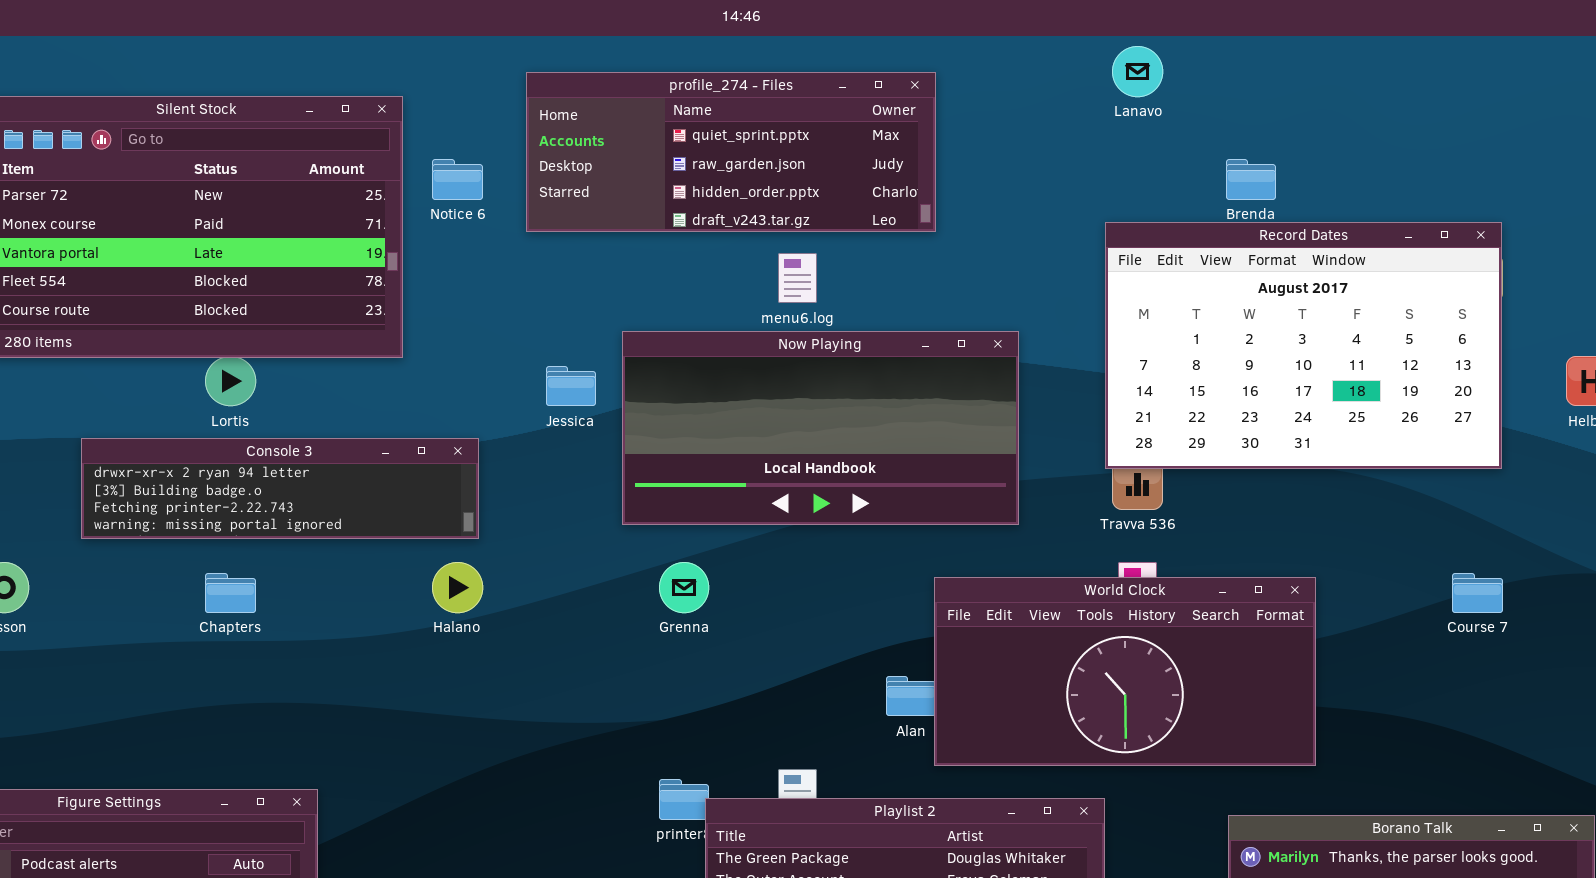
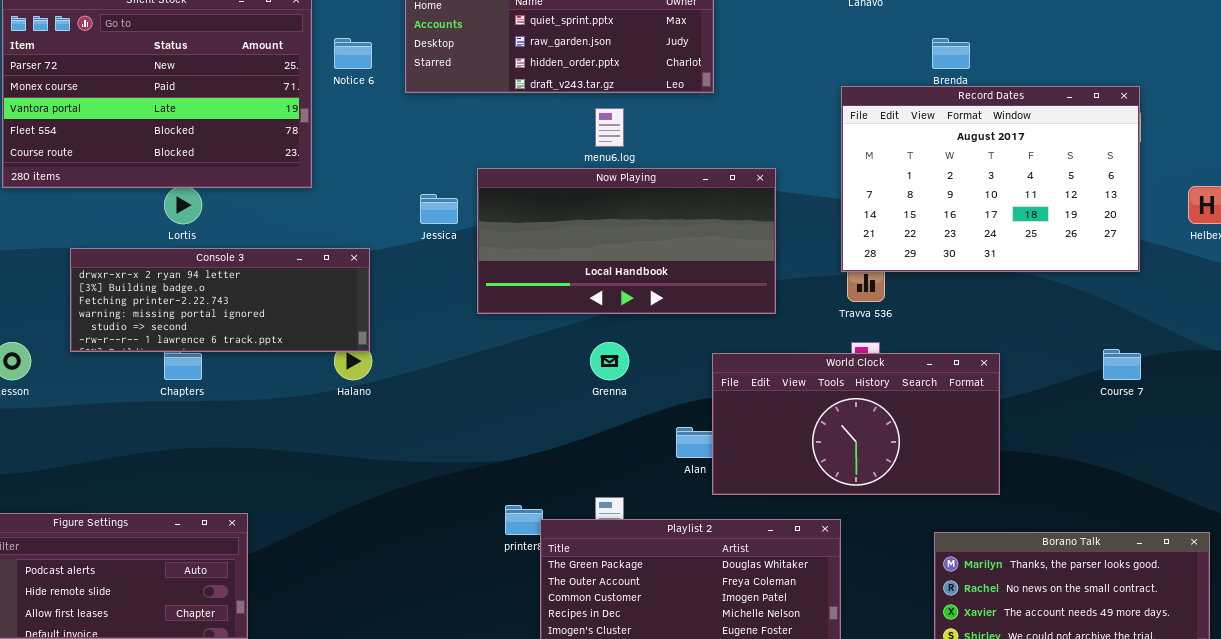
Console 3: [81,438,479,539] -> [70,248,370,352], resized
Grenna: [659,562,709,613] -> [590,342,629,380], moved

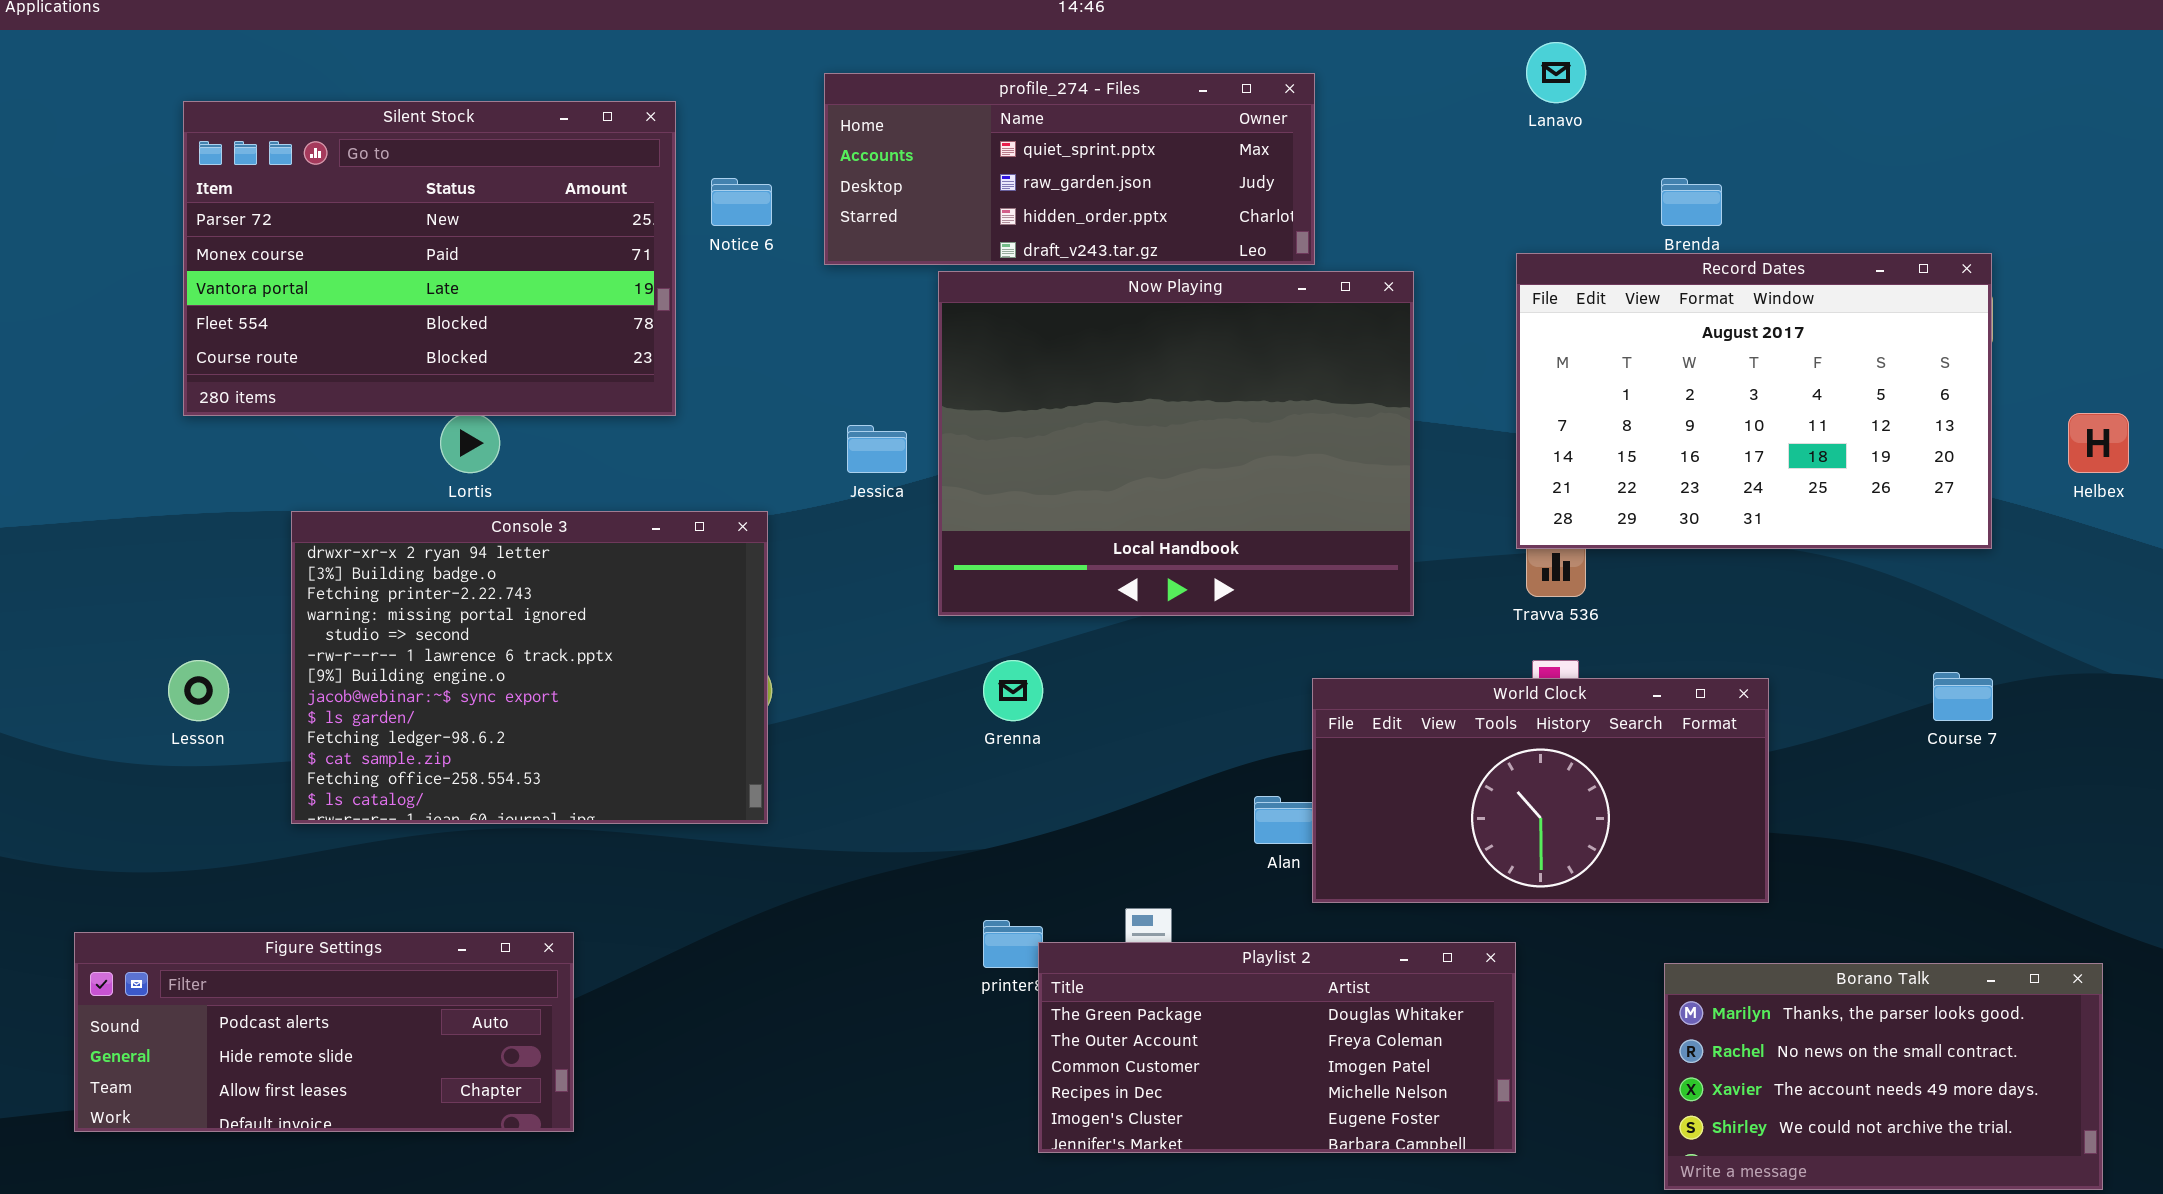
Now Playing: [477,168,776,314] -> [938,271,1414,616], resized
Console 3: [70,248,370,352] -> [291,511,768,824], resized
Grenna: [590,342,629,380] -> [983,660,1043,721], moved

